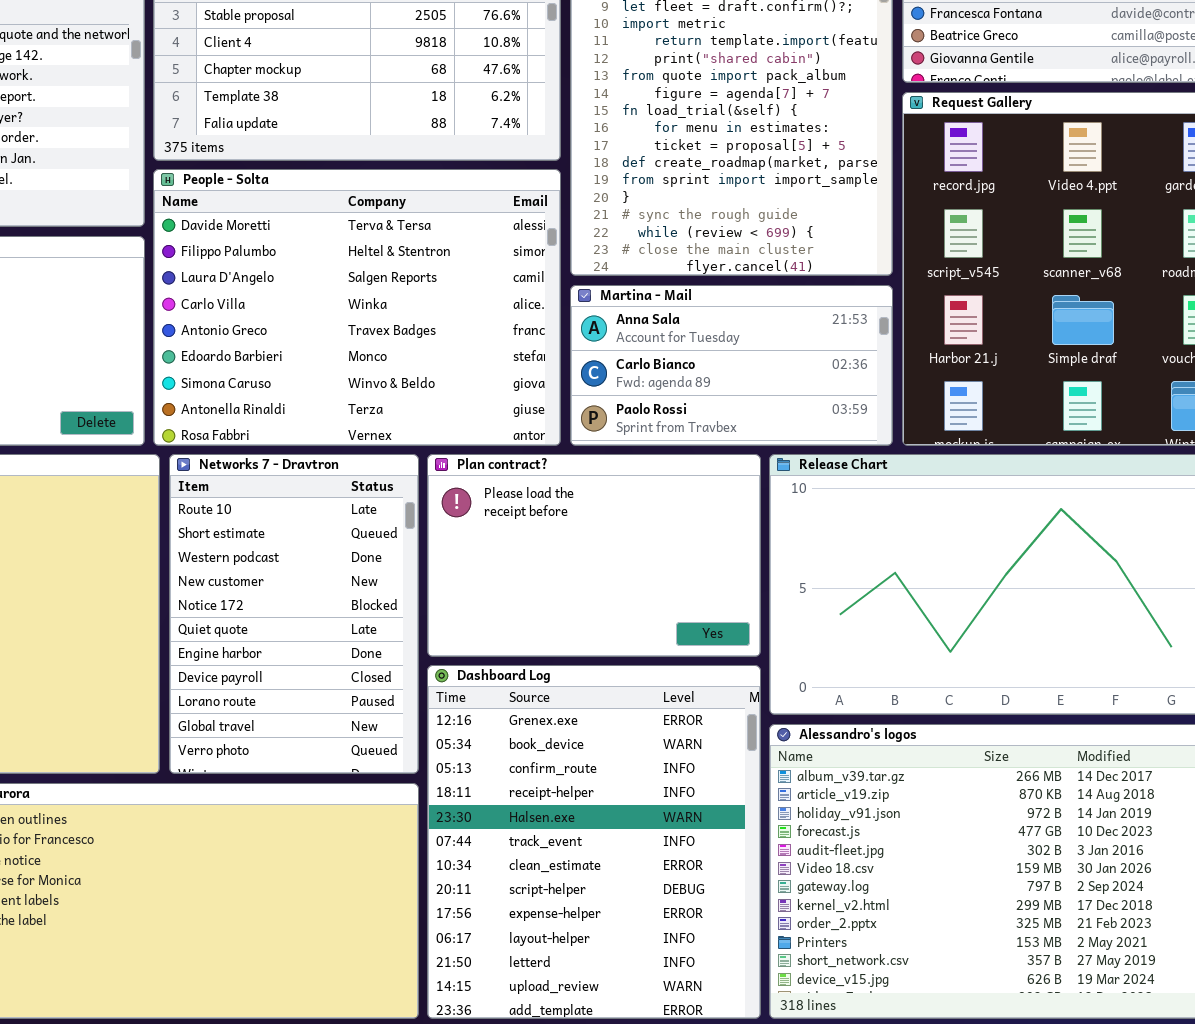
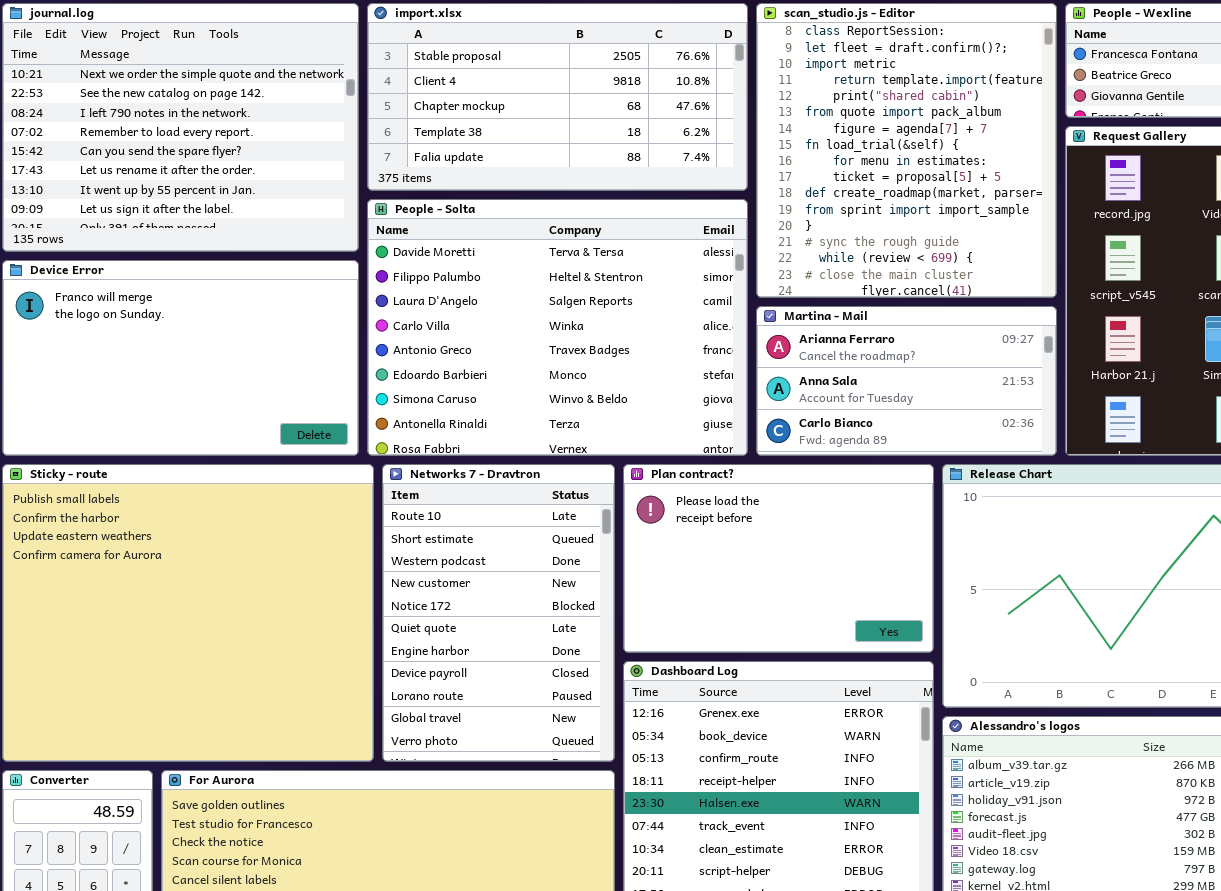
Martina - Mail: [570,285,893,446] -> [756,306,1057,456], scrolled up 1 row

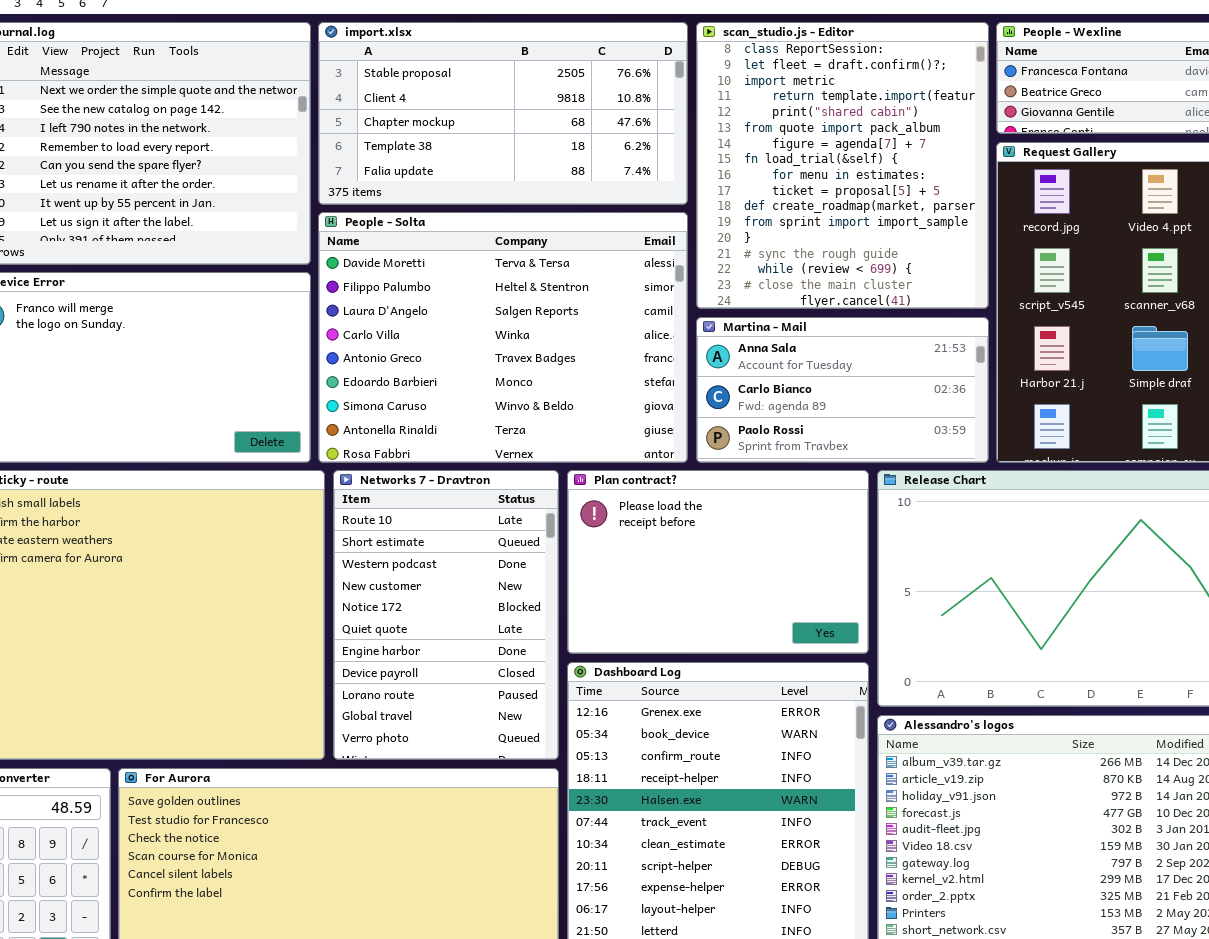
Martina - Mail: [756,306,1057,456] -> [696,317,989,463], scrolled down 1 row

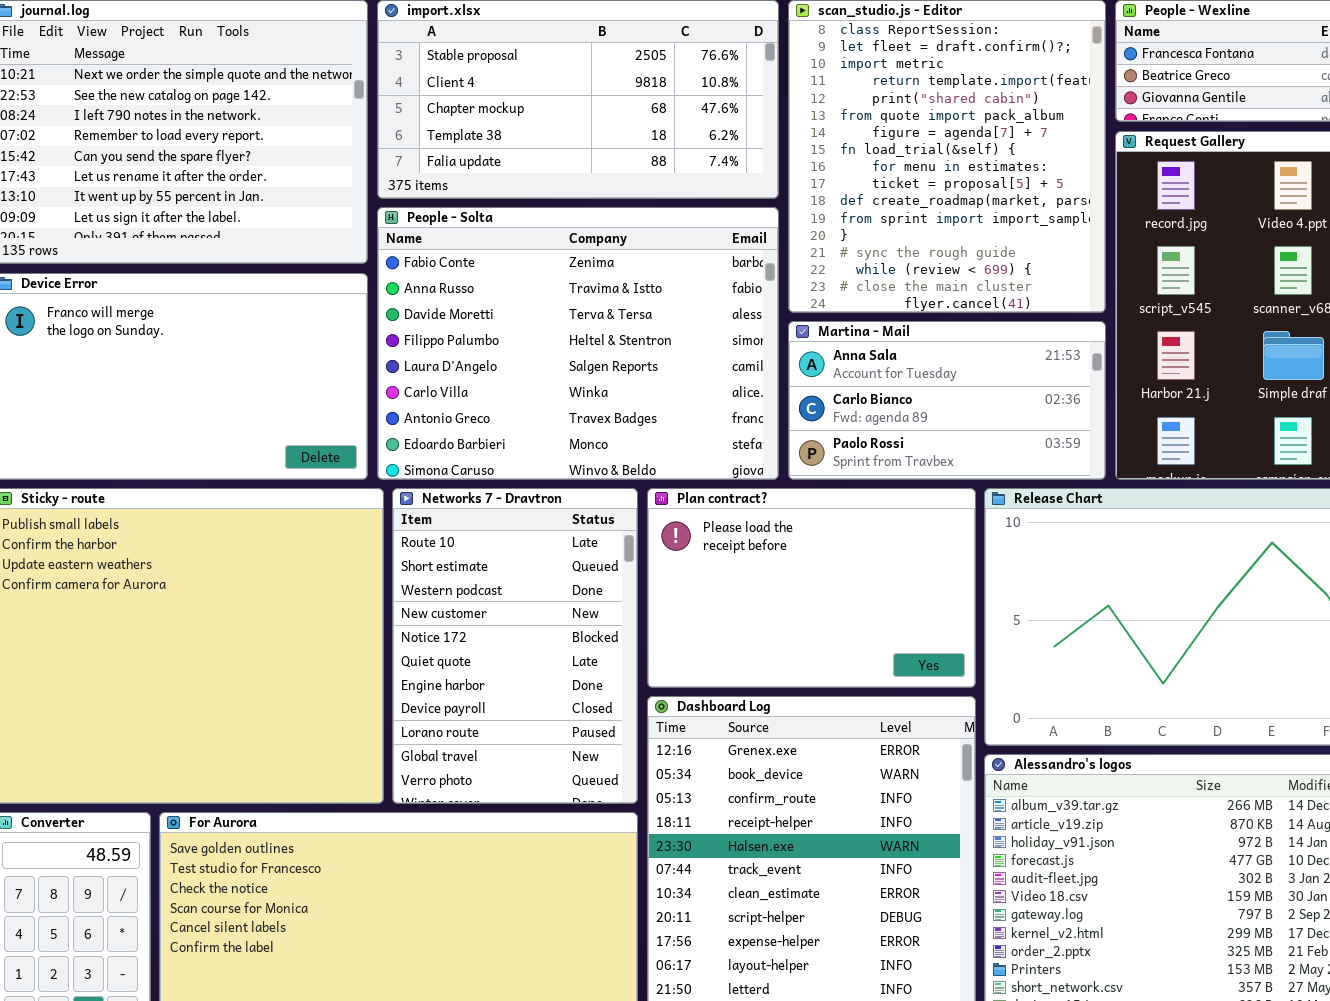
People - Solta: [318,212,688,463] -> [377,207,779,480], scrolled up 2 rows

